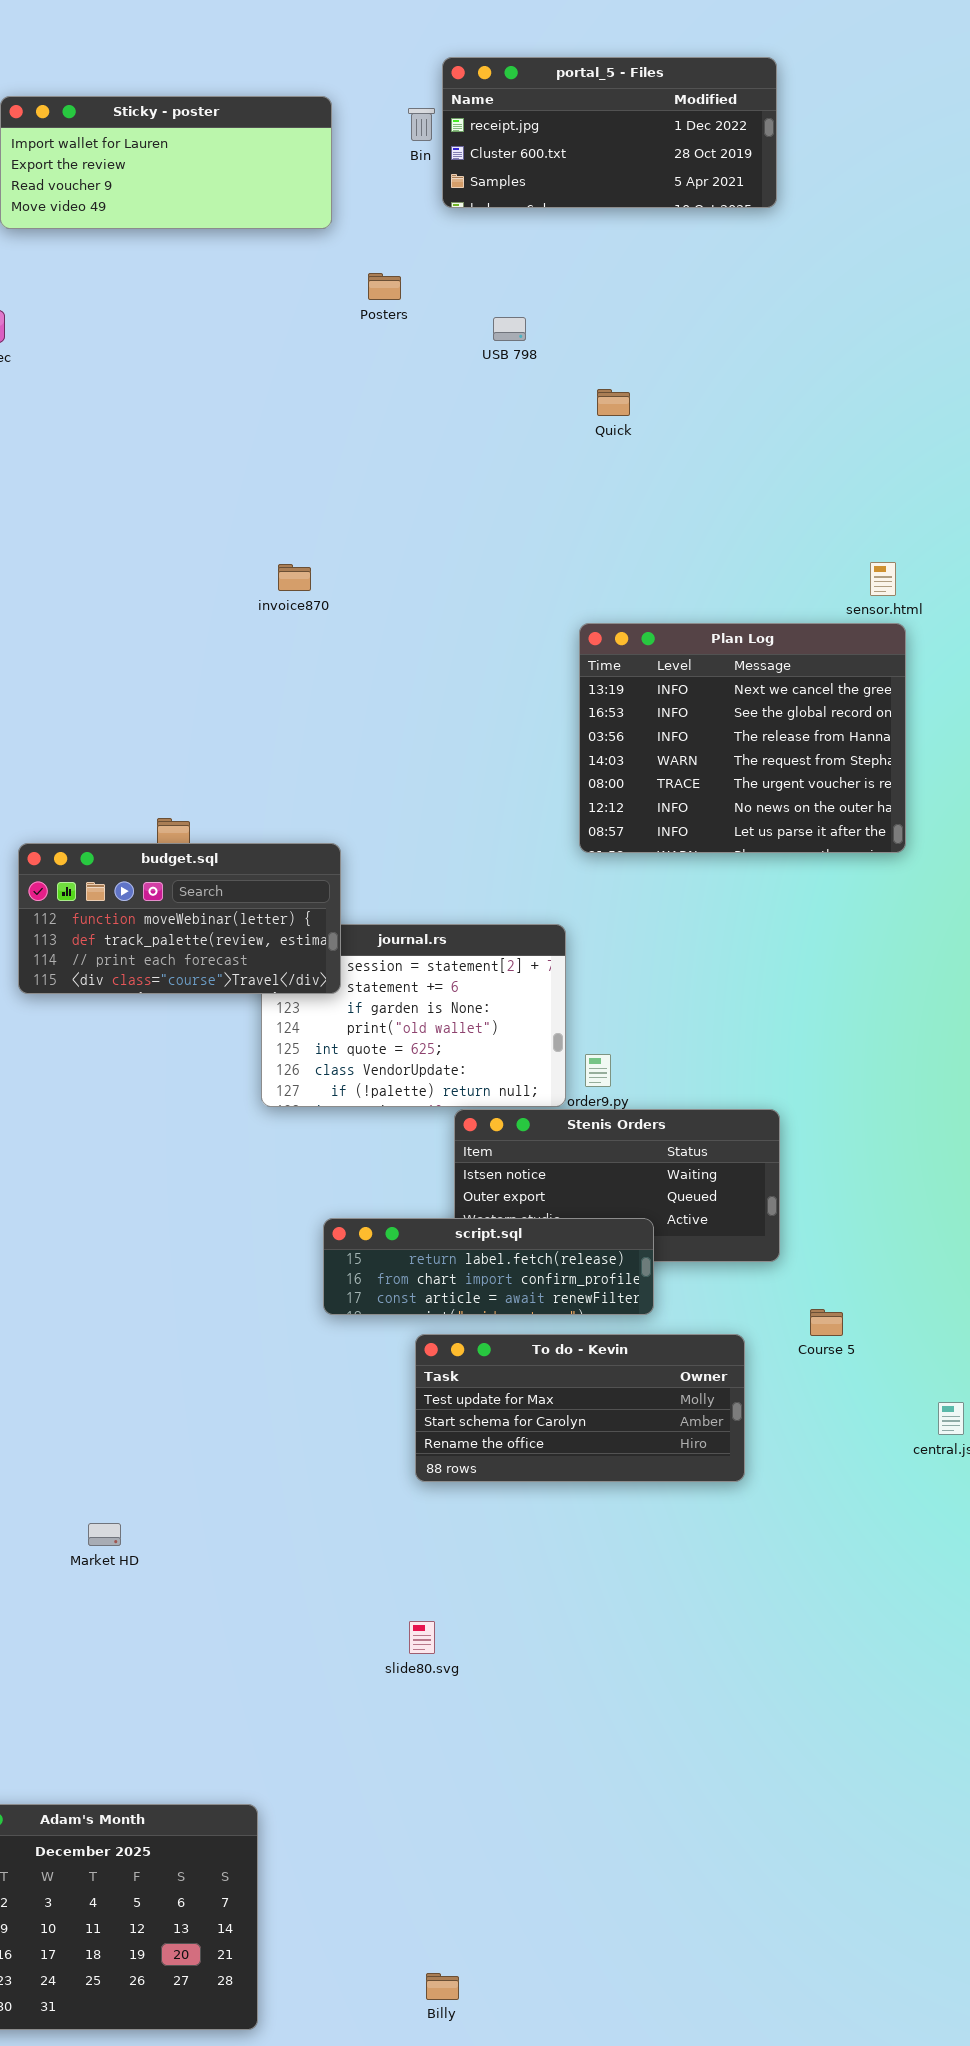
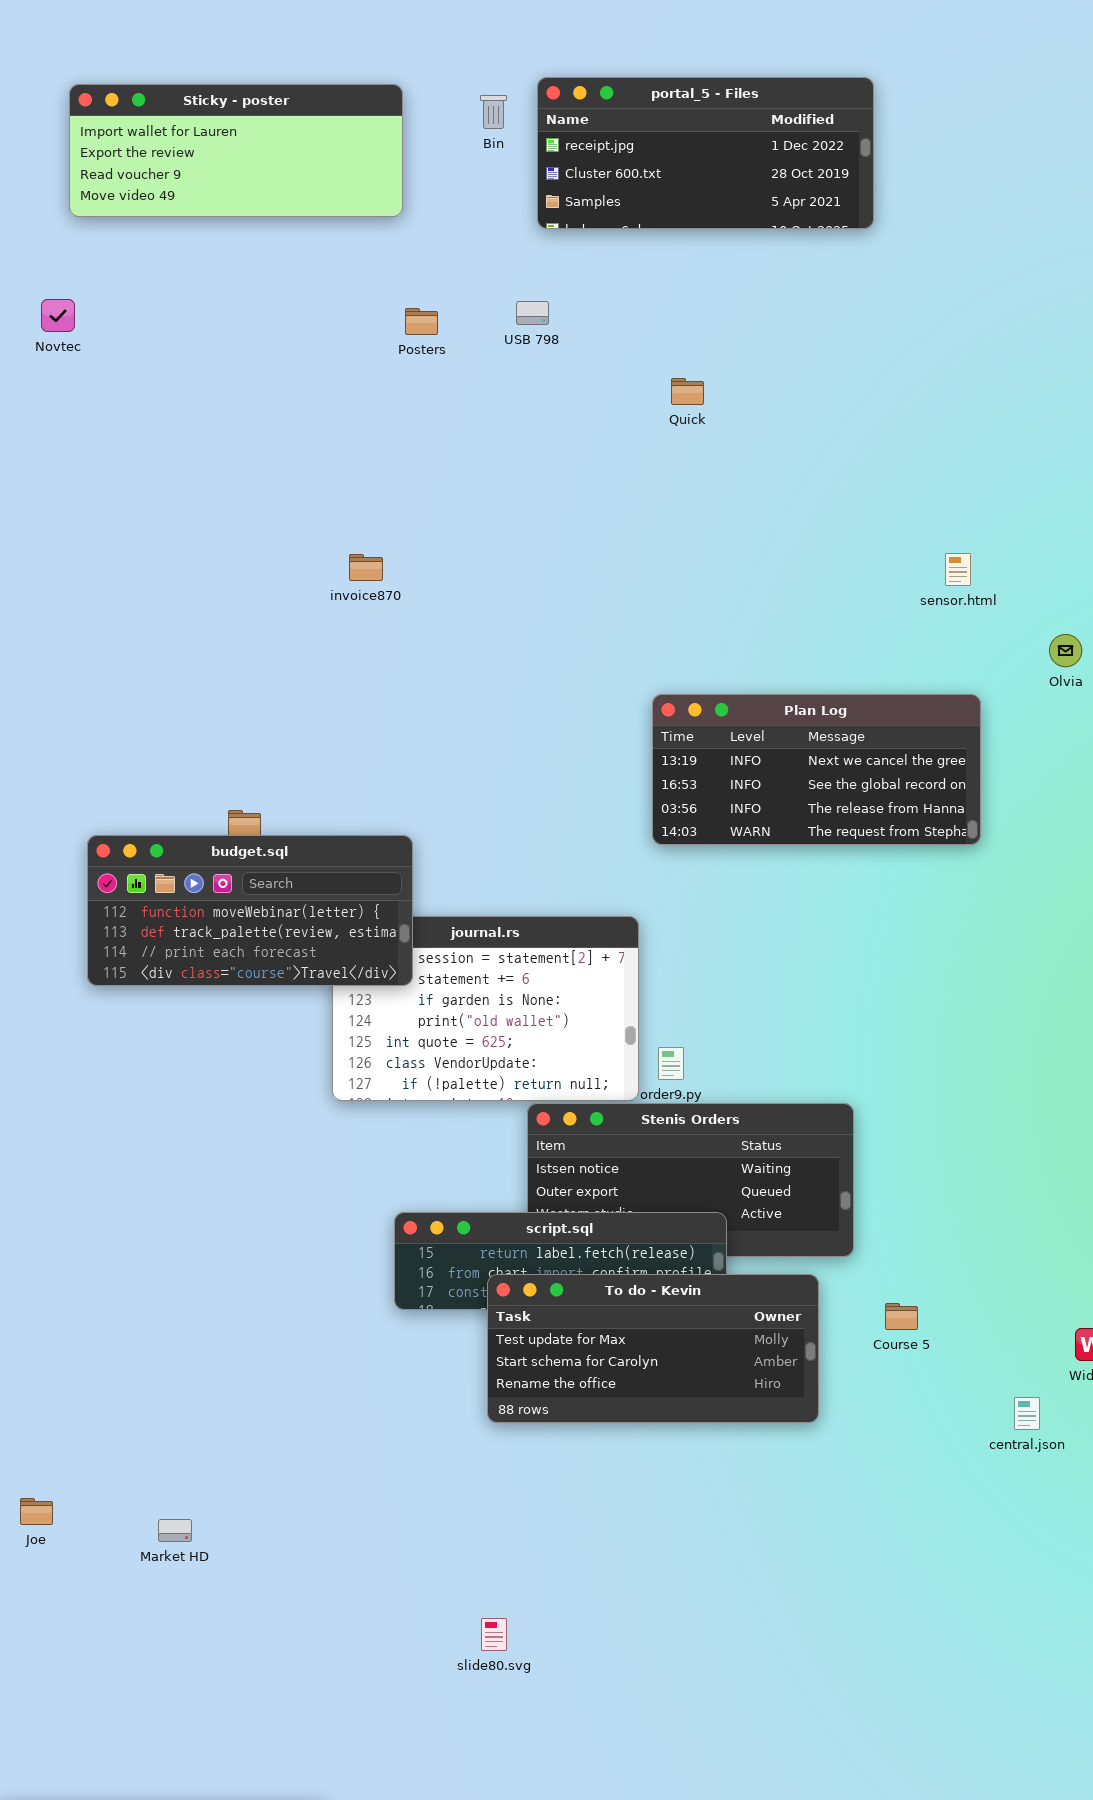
portal_5 - Files: [442,57,777,208] -> [537,77,874,229], moved
Posters: [368,273,401,300] -> [405,308,438,335], moved
USB 798: [493,317,526,341] -> [516,301,549,325], moved
Plan Log: [579,623,906,853] -> [652,694,981,845], resized
To do - Kevin: [415,1334,745,1482] -> [487,1274,819,1423], moved

